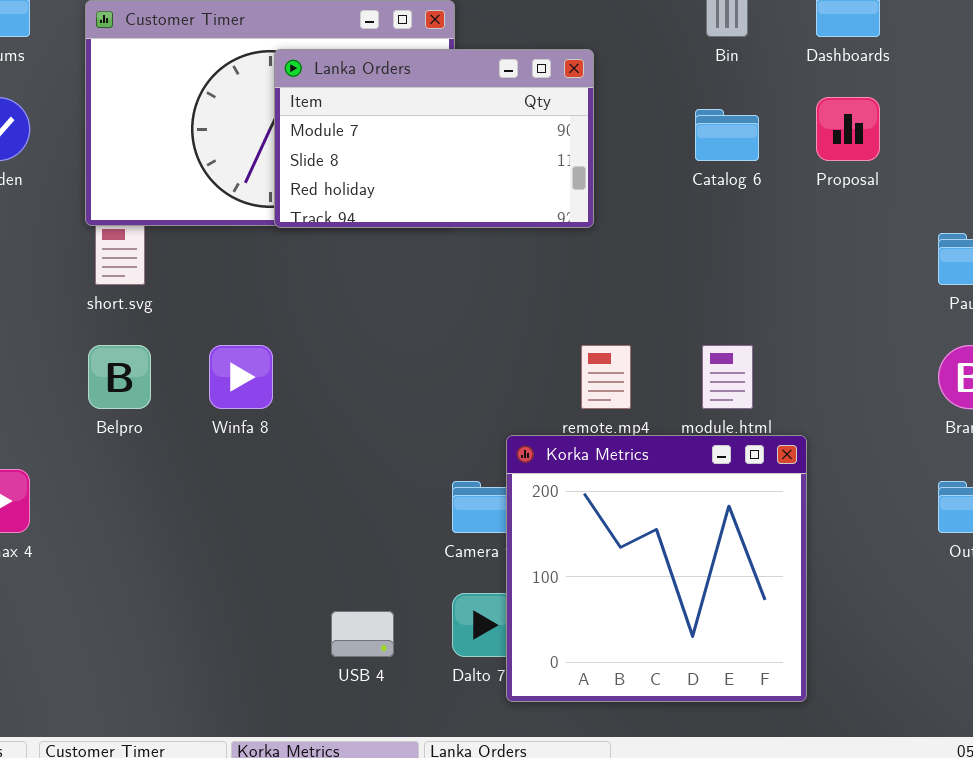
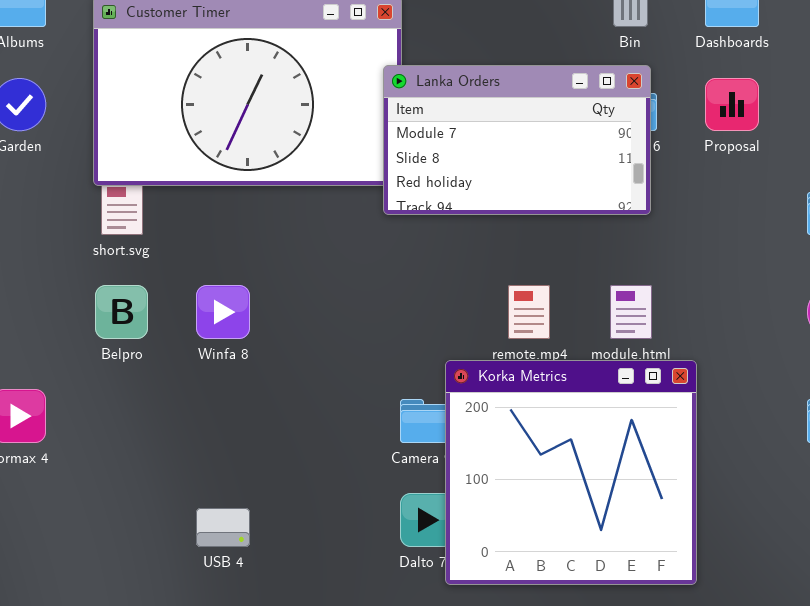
Lanka Orders: [274,49,594,228] -> [383,65,651,215], moved
USB 4: [331,611,394,657] -> [196,508,250,547], moved

